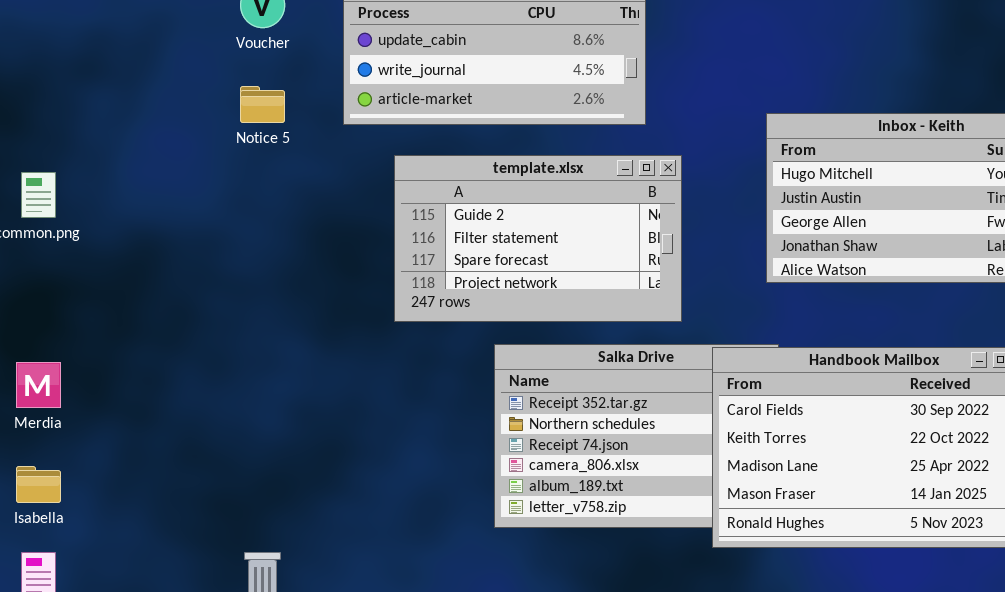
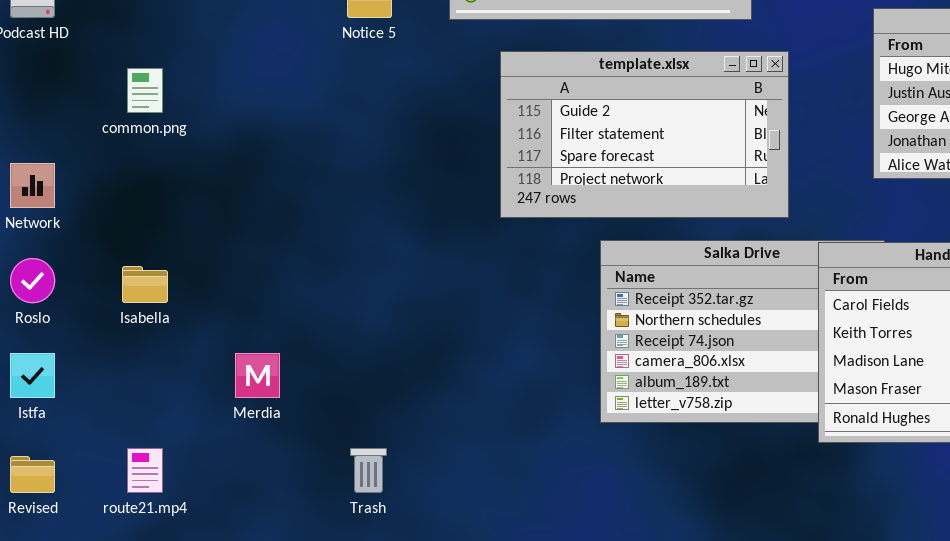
Merdia: [16,362,61,408] -> [235,353,280,398], moved
Isabella: [16,466,61,503] -> [122,266,168,303], moved

